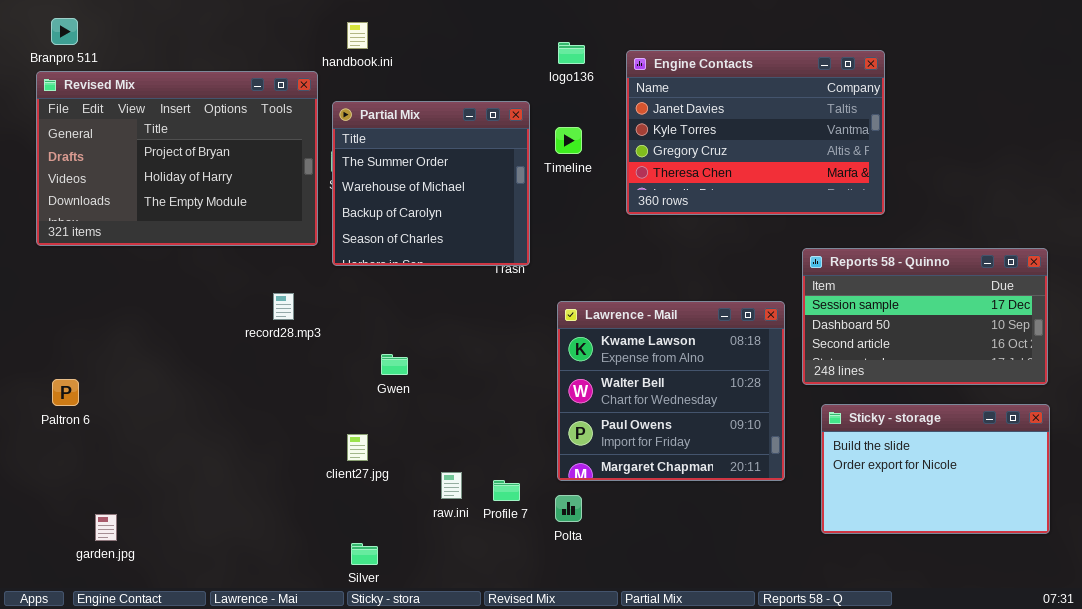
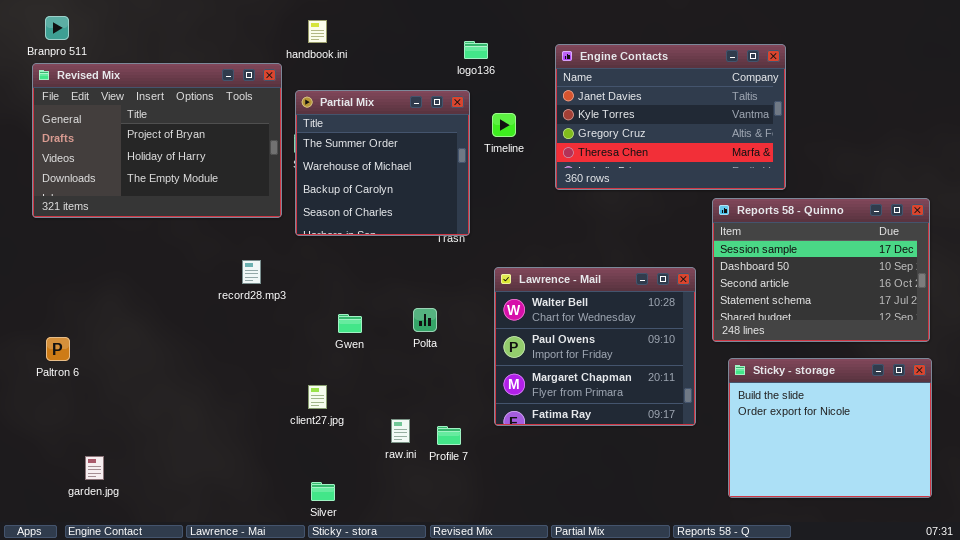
logo136: [558,42,585,64] -> [464,41,488,59], moved
Reports 58 - Quinno: [802,248,1048,385] -> [712,198,930,342], resized
Lawrence - Mail: [557,301,785,481] -> [494,267,696,426], scrolled down 1 row
Sticky - storage: [821,404,1050,534] -> [728,358,932,498], resized
Polta: [555,495,582,522] -> [413,308,437,332], moved

